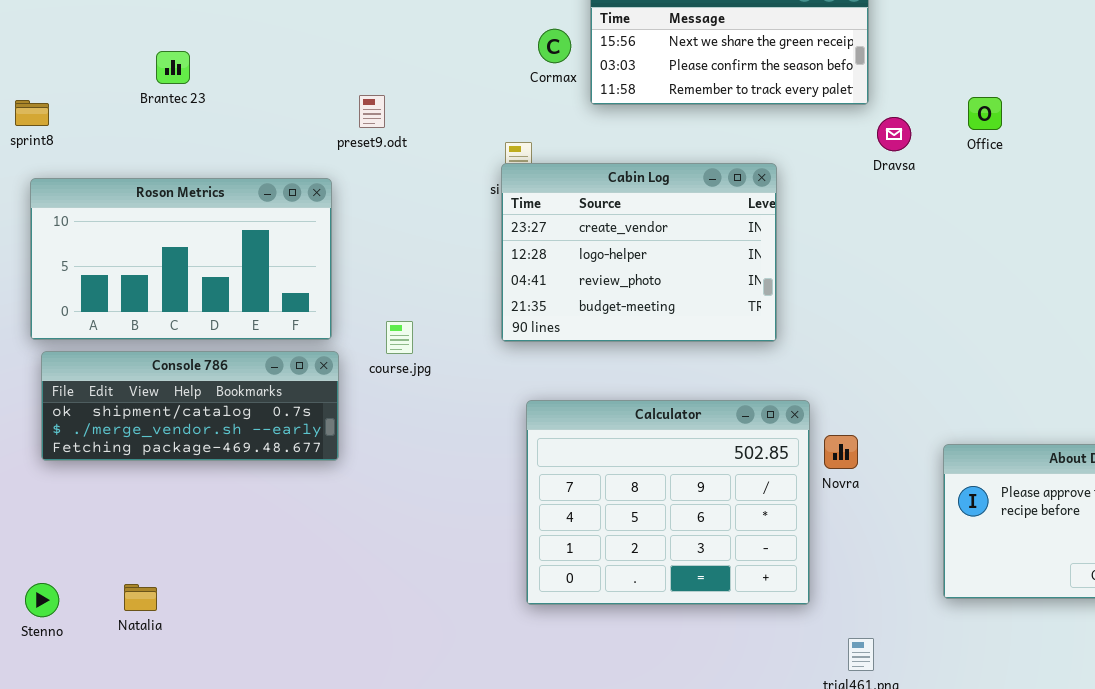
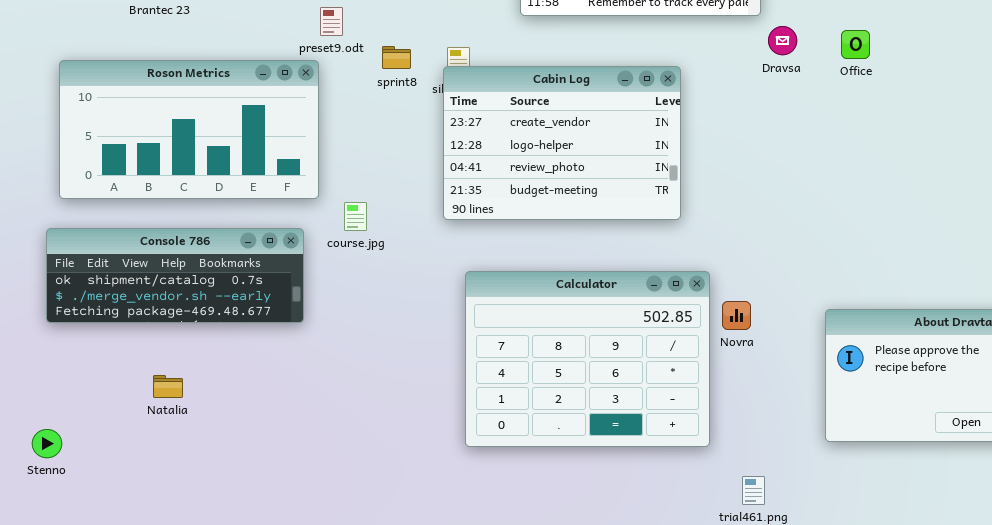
Office: [968,97,1002,130] -> [841,30,870,59], moved
sprint8: [15,100,49,126] -> [382,46,411,69], moved
Roson Metrics: [30,178,332,340] -> [59,60,319,199], moved
Natalia: [124,584,157,611] -> [153,375,183,398], moved

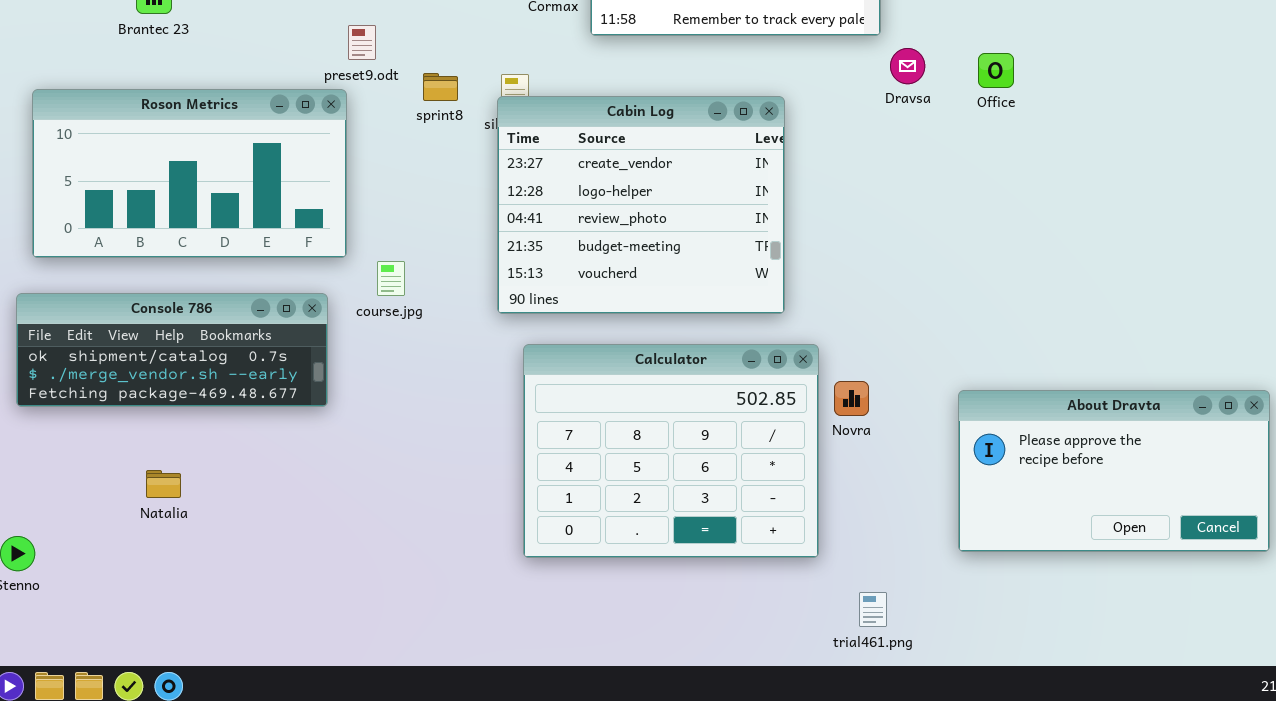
Cabin Log: [443,66,681,220] -> [497,96,785,314], resized

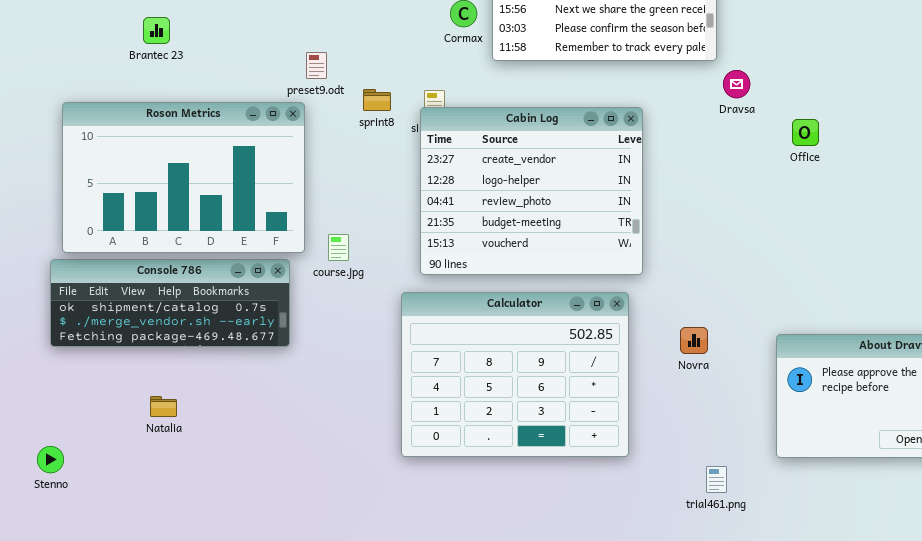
Office: [978,53,1014,88] -> [792,119,819,146], moved
Roson Metrics: [32,89,347,258] -> [62,102,305,253], resized
Calculator: [523,344,819,558] -> [401,292,629,457], moved
trial461.png: [859,592,887,627] -> [706,466,727,493], moved

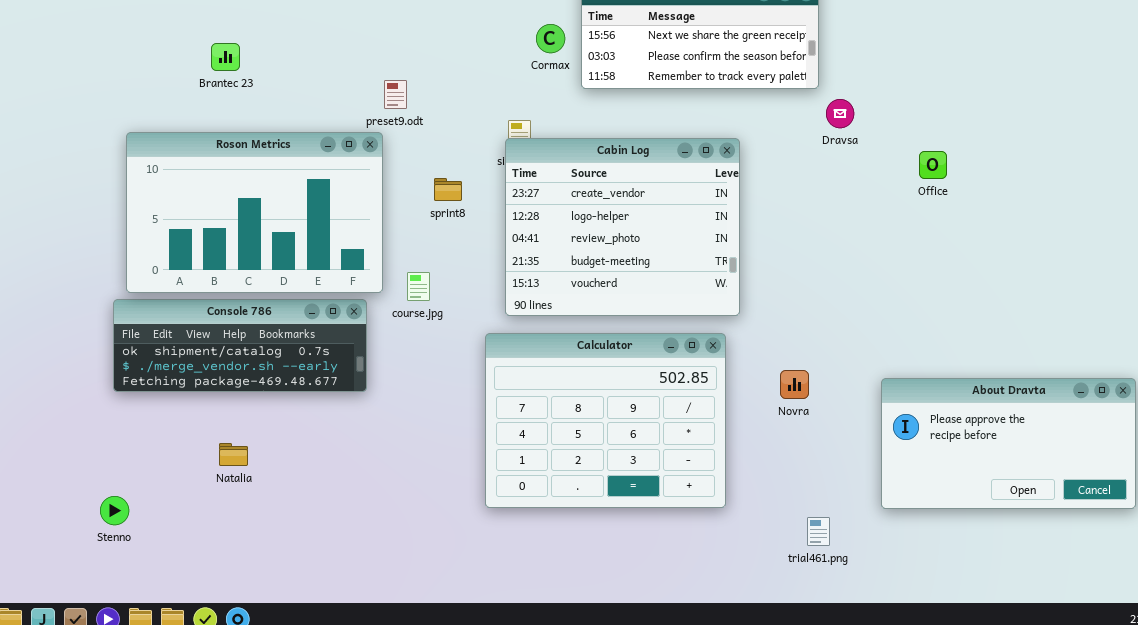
sprint8: [363,89,391,111] -> [434,178,462,201], moved
Office: [792,119,819,146] -> [919,151,947,179], moved

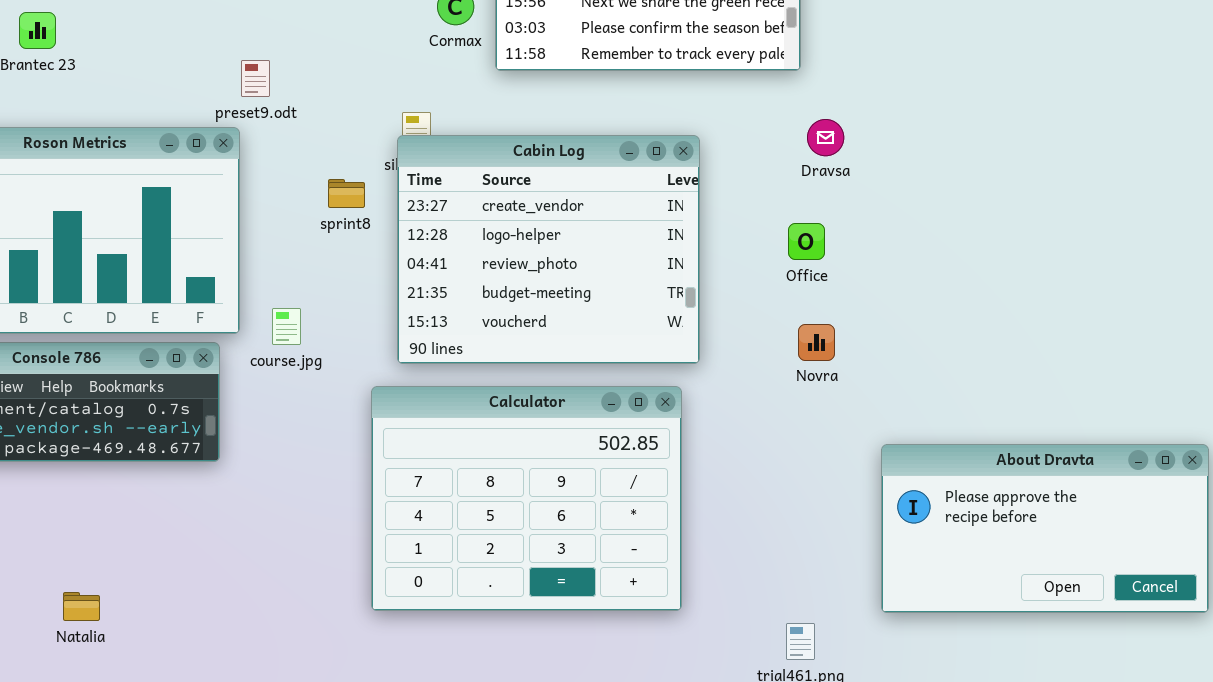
Dravsa: [826,99,854,128] -> [807,119,844,156], moved
Office: [919,151,947,179] -> [788,223,825,260], moved
sprint8: [434,178,462,201] -> [328,179,365,208], moved
Novra: [780,370,809,399] -> [798,324,835,361], moved
Natalia: [219,443,248,466] -> [63,592,100,621], moved

